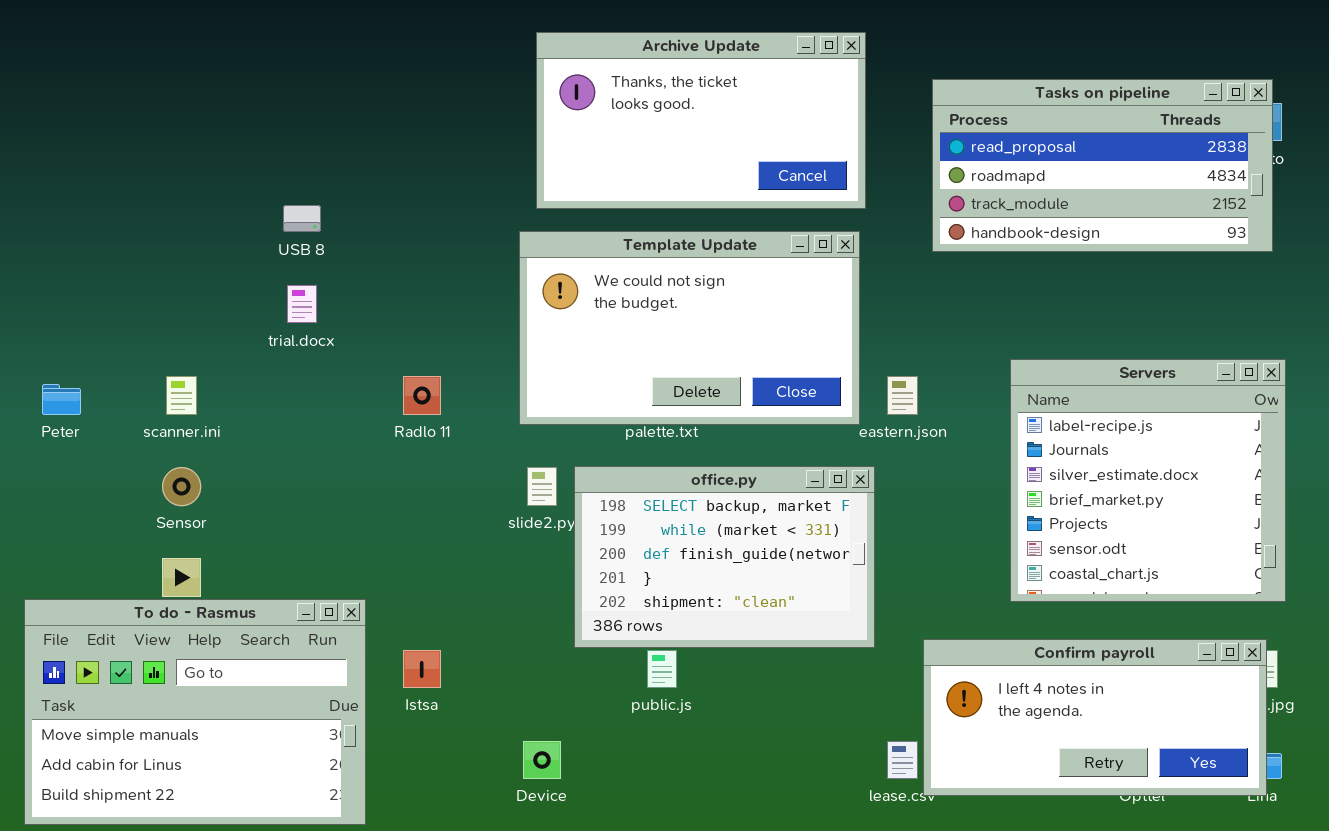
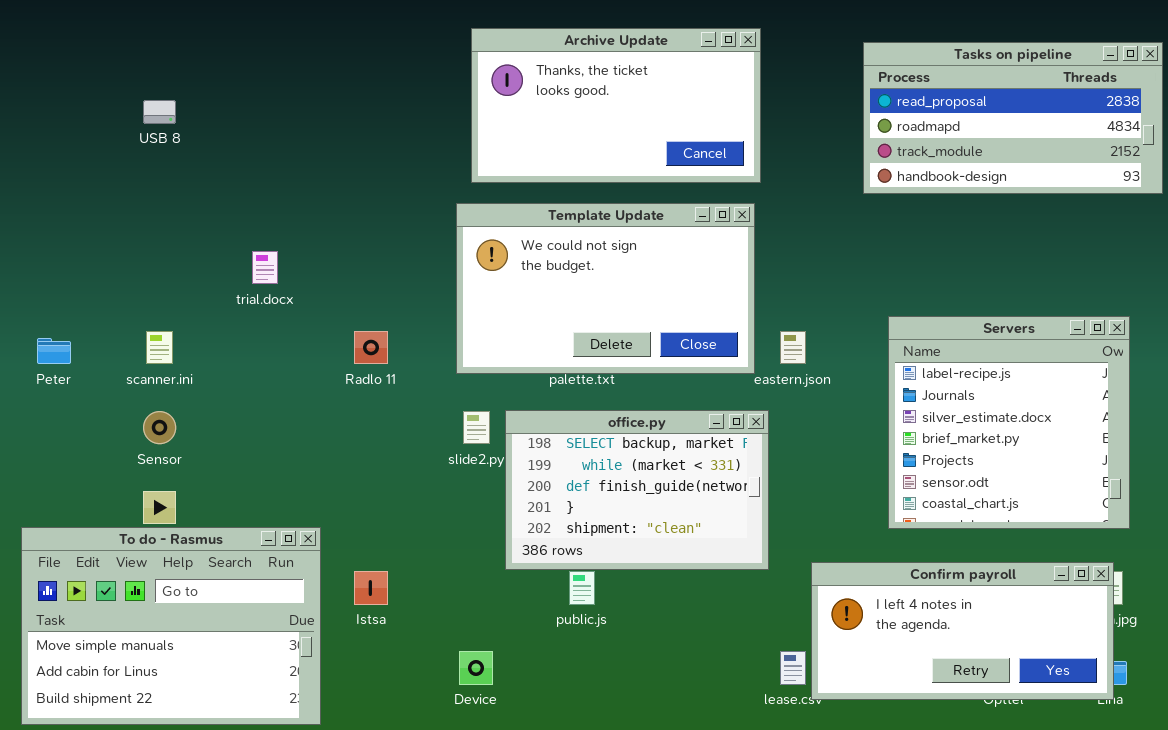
Tasks on pipeline: [932,79,1273,252] -> [863,42,1163,194], moved
USB 8: [283,205,321,232] -> [143,100,176,124], moved

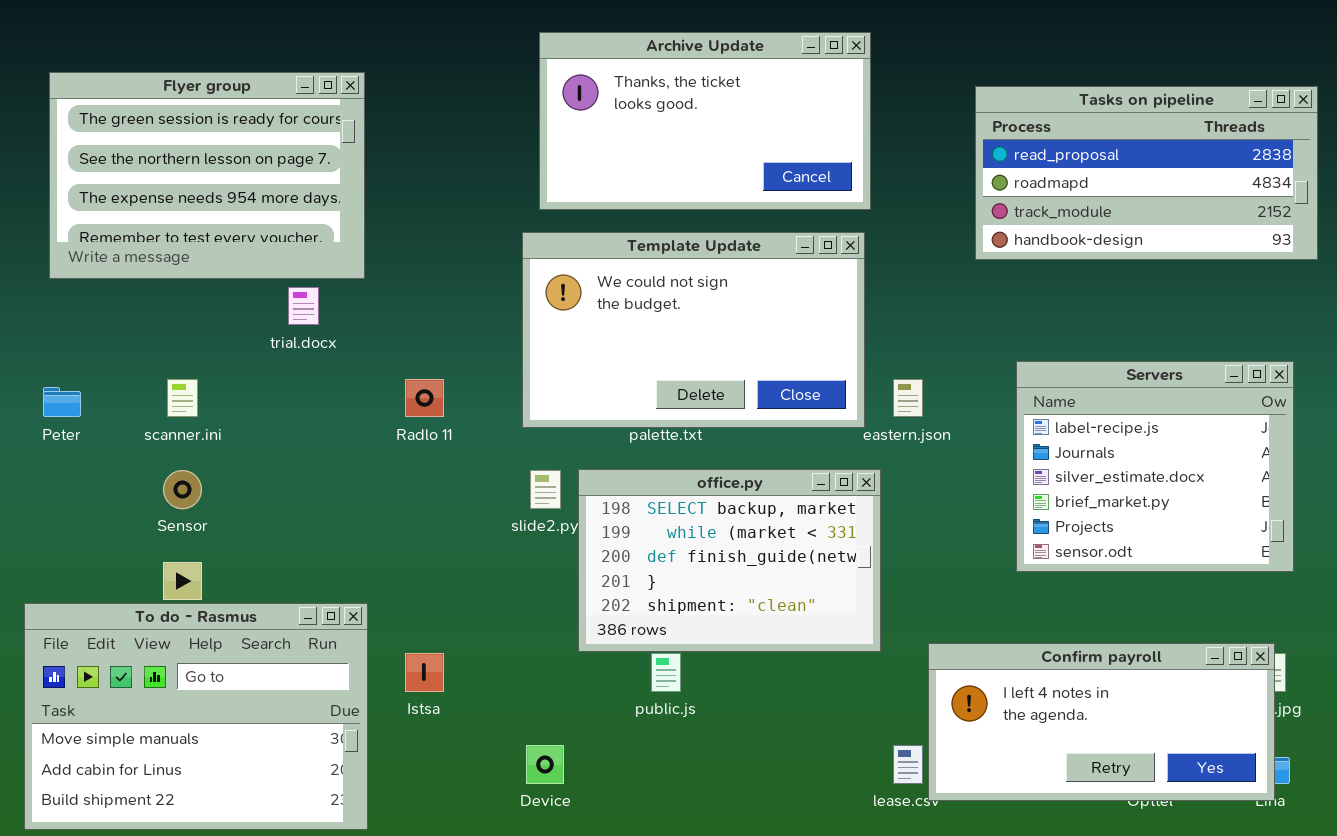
Tasks on pipeline: [863,42,1163,194] -> [975,86,1318,260], moved
Flyer group: none -> [49,72,365,279], opened
Servers: [888,316,1130,529] -> [1016,361,1294,572], resized

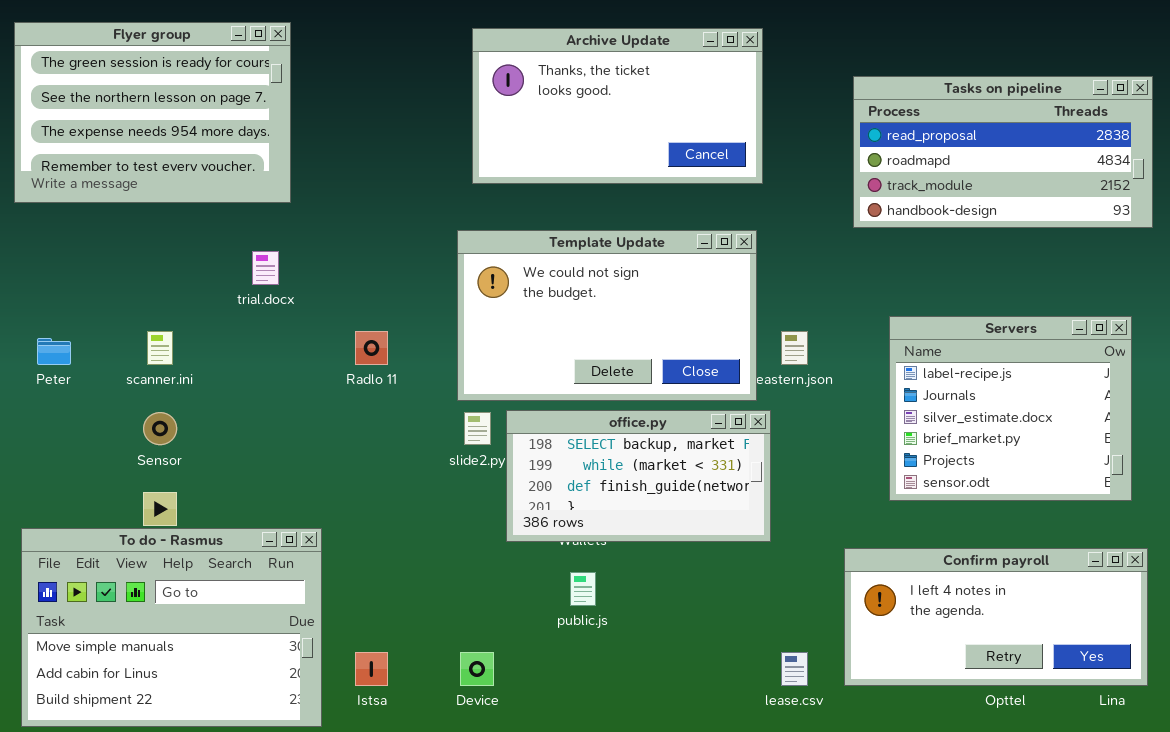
Flyer group: [49,72,365,279] -> [14,22,291,203], moved
Template Update: [522,232,865,428] -> [457,230,757,401], moved
office.py: [578,469,881,652] -> [506,410,771,542], resized
Confirm payroll: [928,643,1275,801] -> [844,548,1148,686], moved
Istsa: [405,653,444,692] -> [355,652,388,686], moved

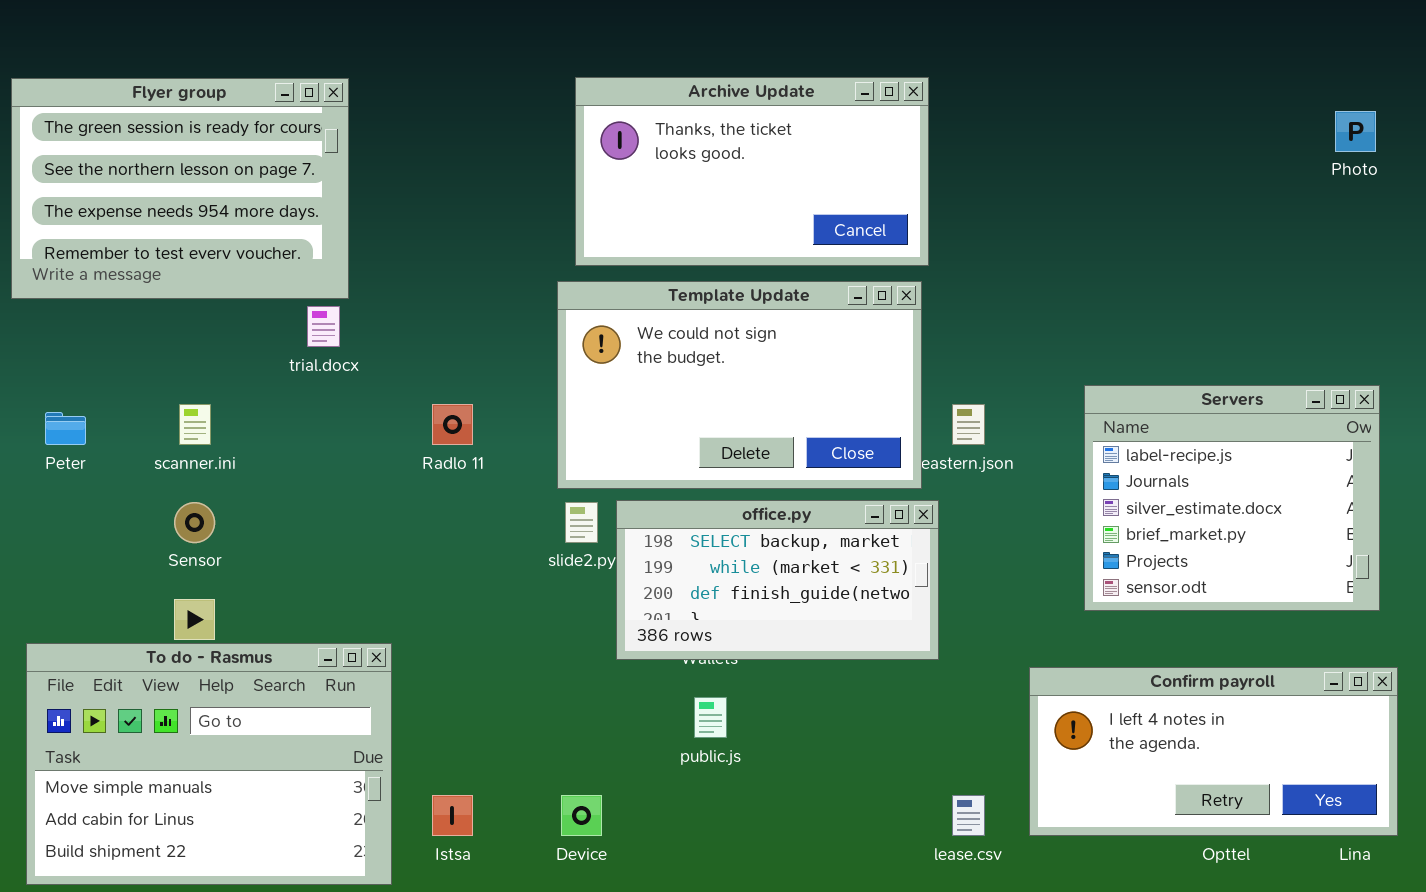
Flyer group: [14,22,291,203] -> [11,78,349,299], moved
Archive Update: [472,28,763,184] -> [575,77,929,266], moved
Tasks on pipeline: [853,76,1153,228] -> none, closed

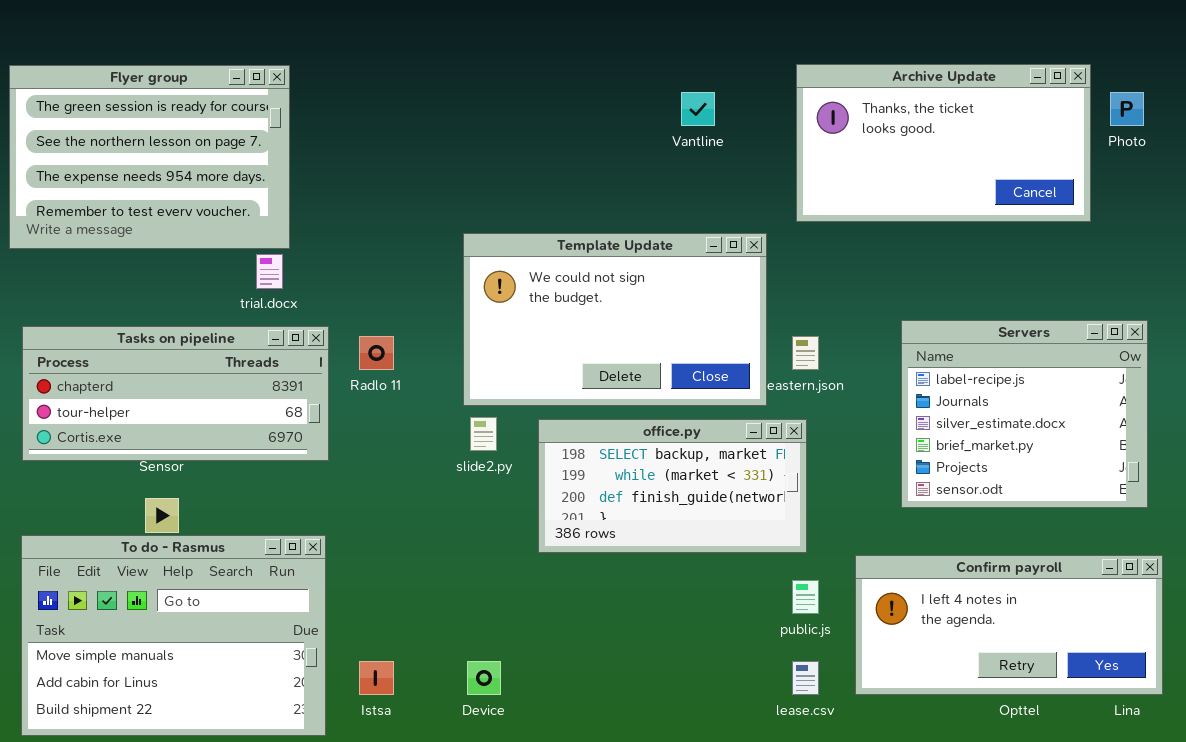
Archive Update: [575,77,929,266] -> [796,64,1091,222], moved
Tasks on pipeline: none -> [22,326,329,461], opened
office.py: [616,500,939,660] -> [538,419,807,553], moved
public.js: [694,697,727,738] -> [792,580,819,614], moved

